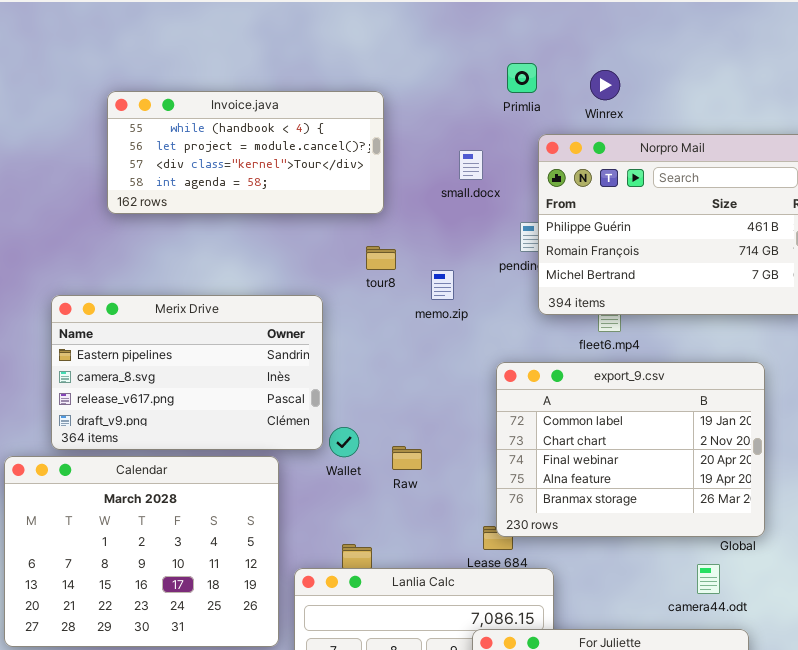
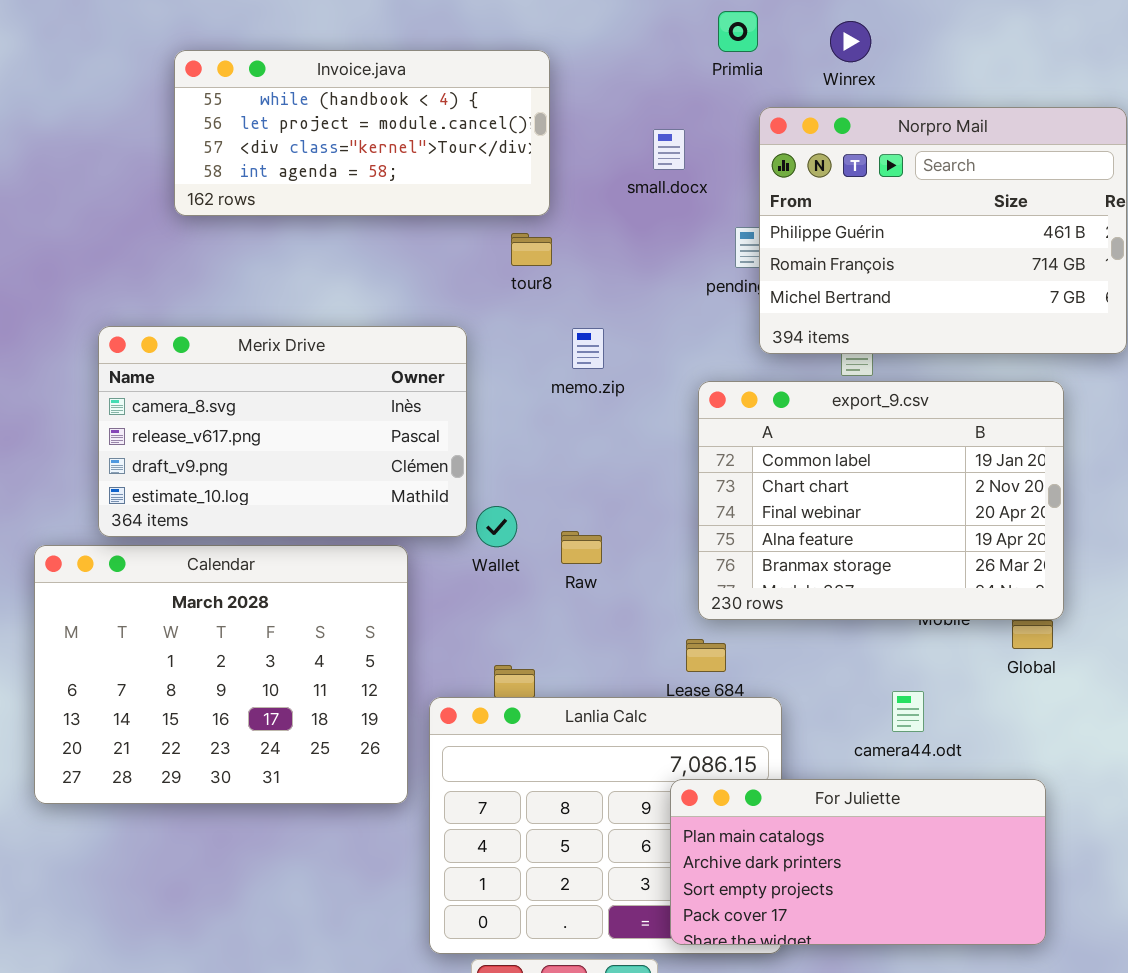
tour8: [366,246,396,270] -> [511,233,552,266], moved
memo.zip: [431,270,454,300] -> [572,328,604,369], moved
Merix Drive: [51,295,323,450] -> [98,326,467,537], scrolled down 1 row
export_9.csv: [496,362,765,537] -> [698,381,1064,620], moved
camera44.odt: [697,564,720,594] -> [892,691,924,732], moved

